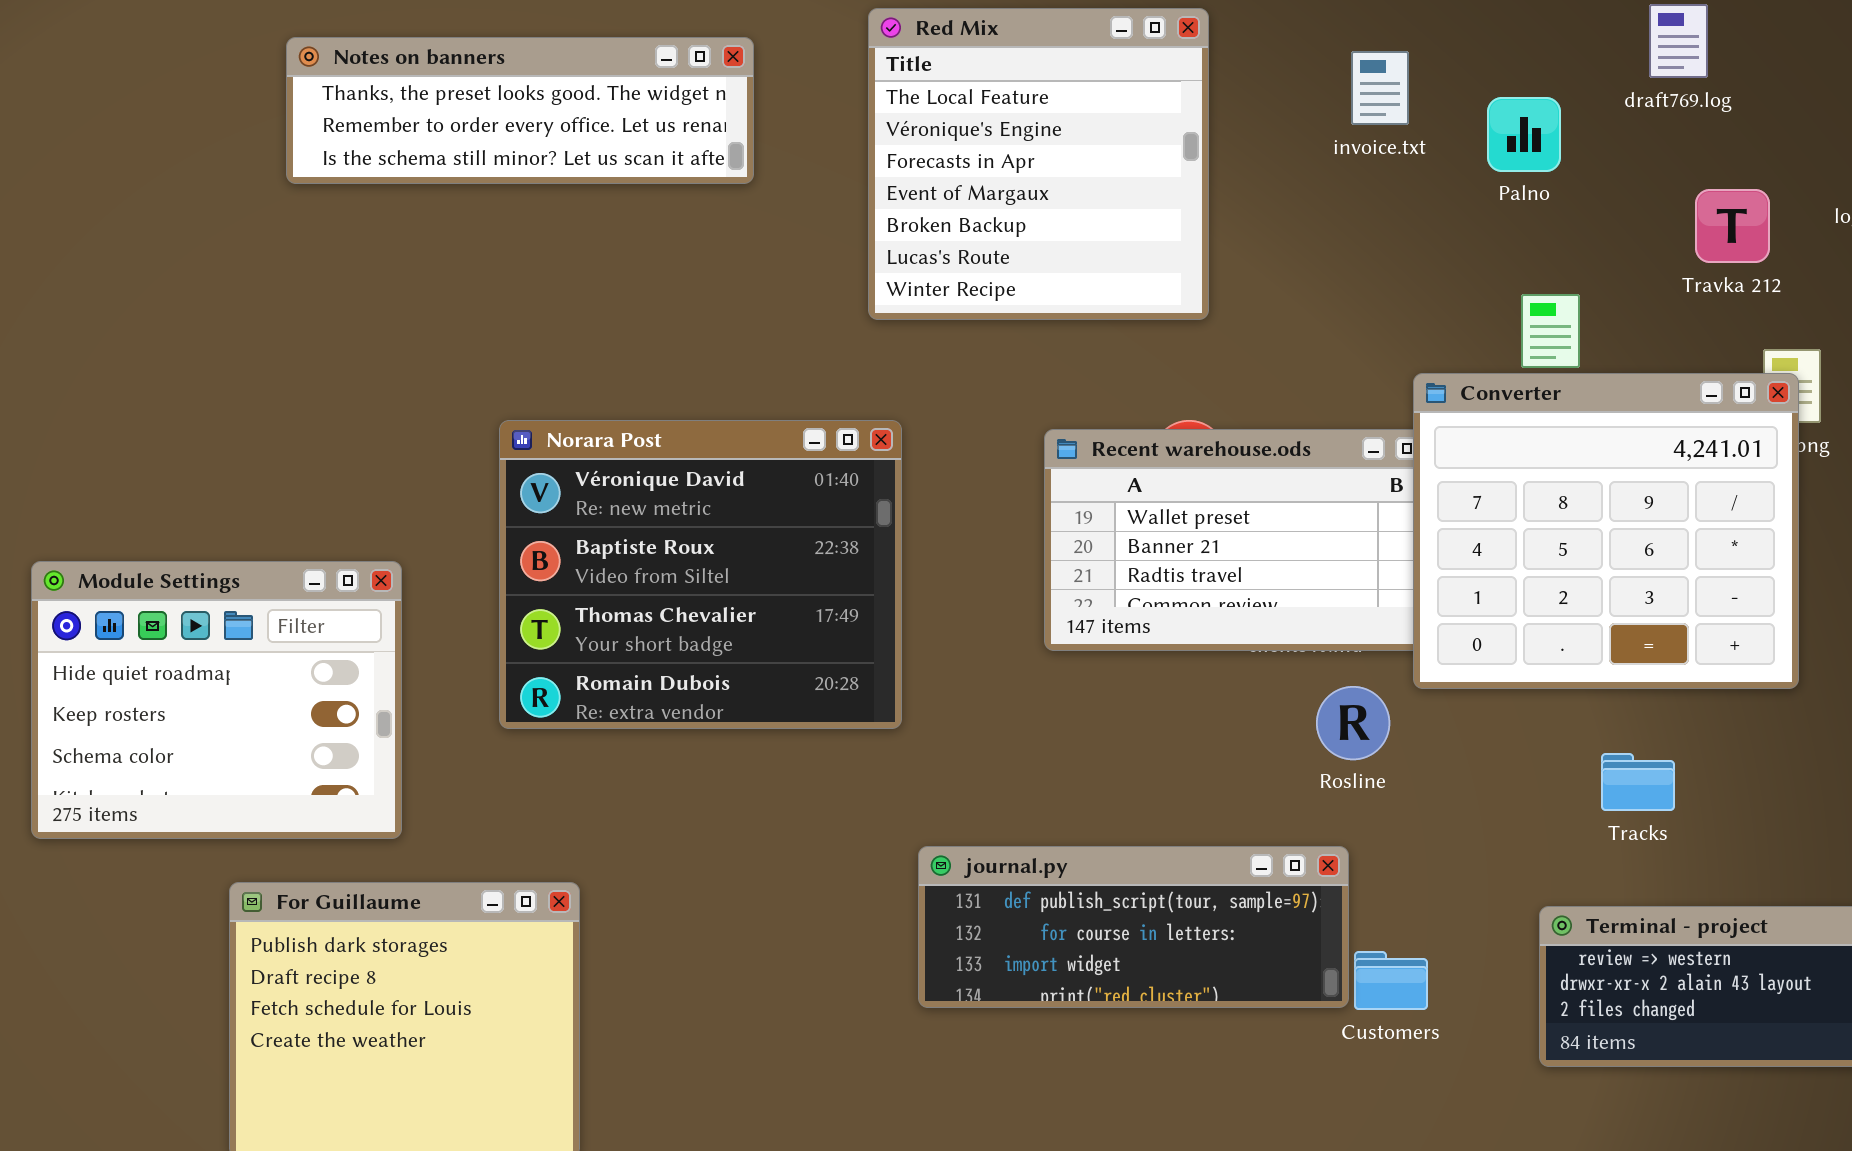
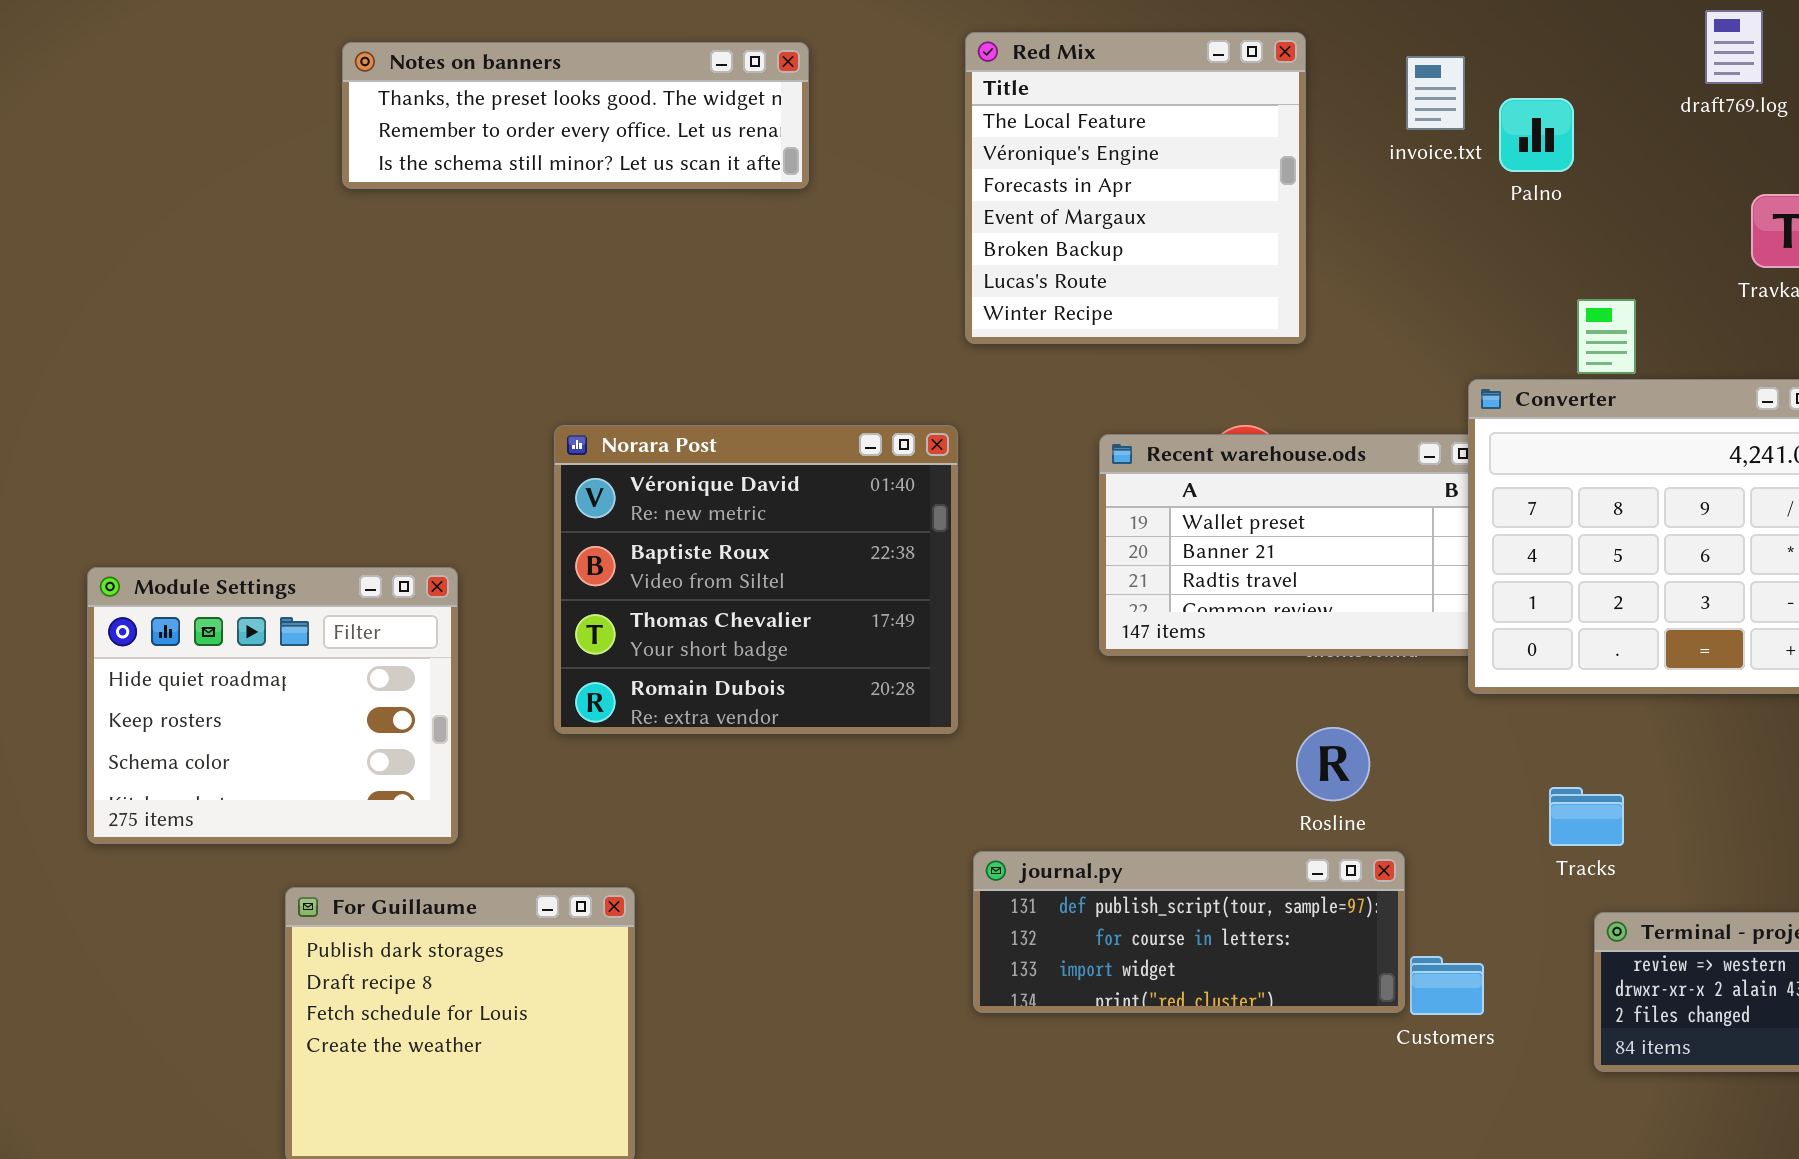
Red Mix: [868,8,1209,320] -> [965,32,1306,344], moved
Palno: [1487,97,1561,172] -> [1499,98,1574,172], moved
Rosline: [1316,686,1390,760] -> [1296,727,1370,801], moved
Tracks: [1601,753,1675,811] -> [1549,787,1624,846], moved

